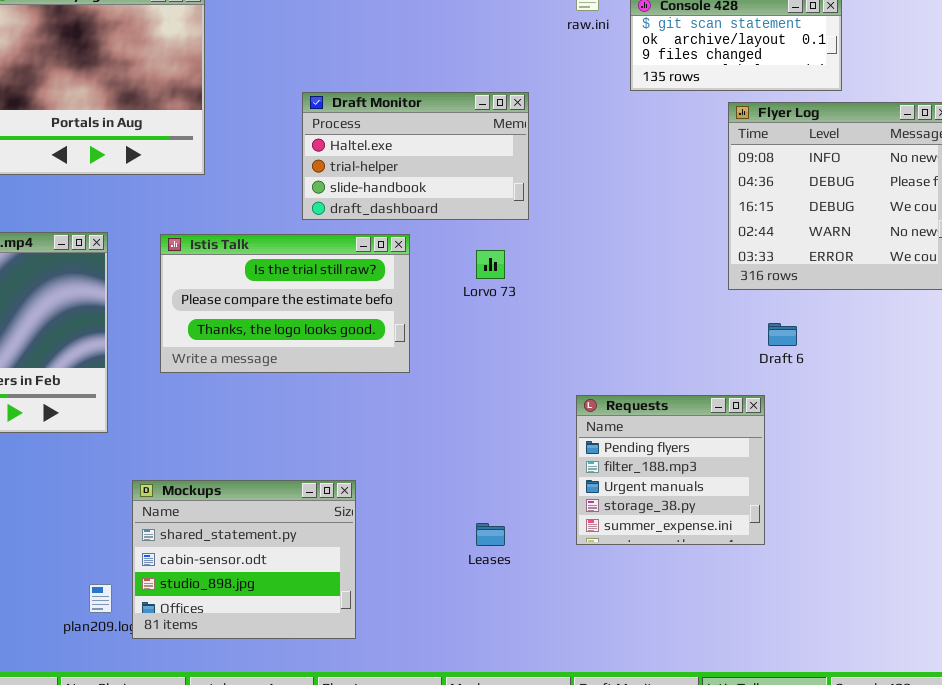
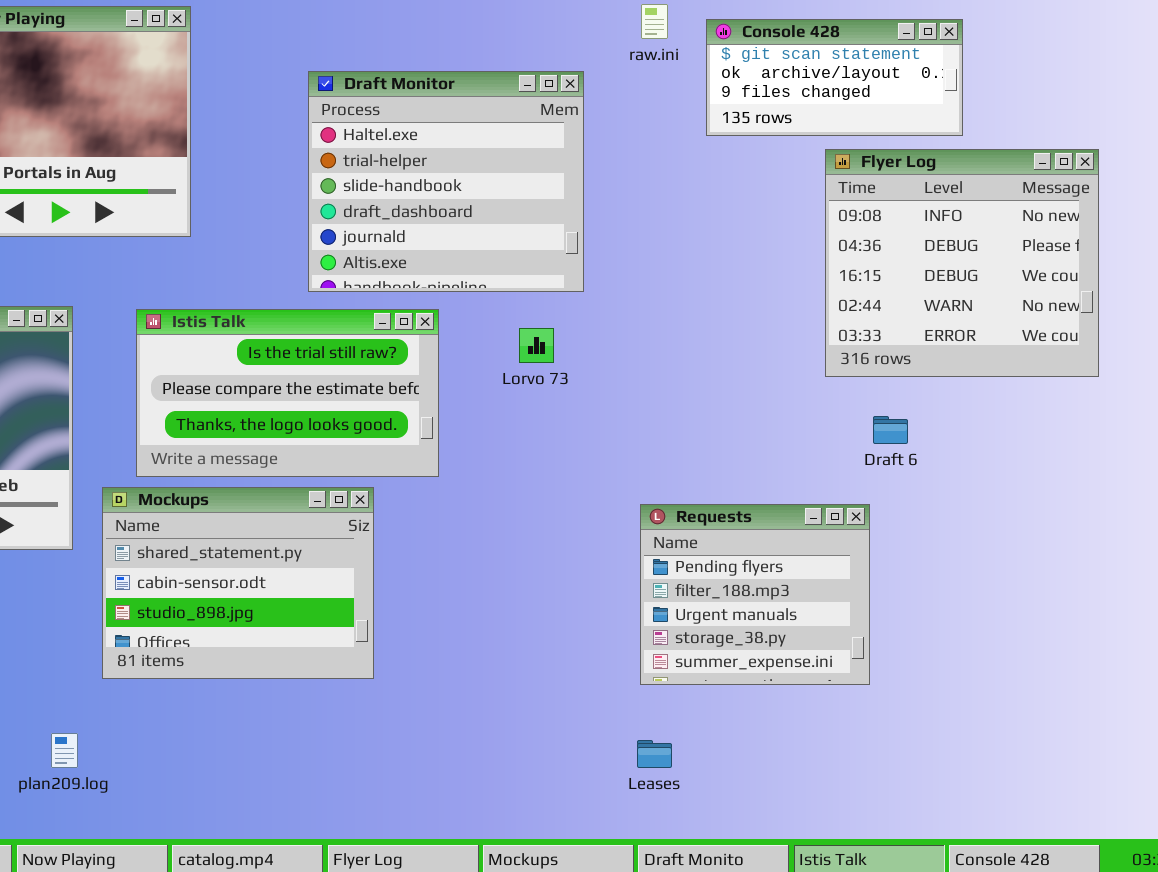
Draft Monitor: [302,92,529,220] -> [308,71,584,292], resized
Mockups: [132,480,356,639] -> [102,487,374,679], moved
Leases: [476,523,505,546] -> [637,740,672,768], moved

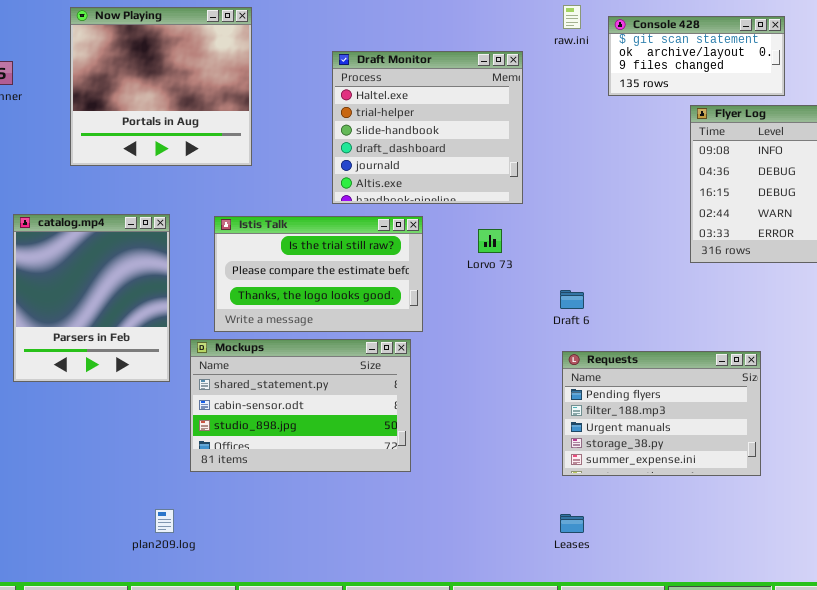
Draft 6: [873,416,908,444] -> [560,290,584,309], moved
Mockups: [102,487,374,679] -> [190,339,411,472], resized
Requests: [640,504,870,685] -> [562,351,761,476], resized

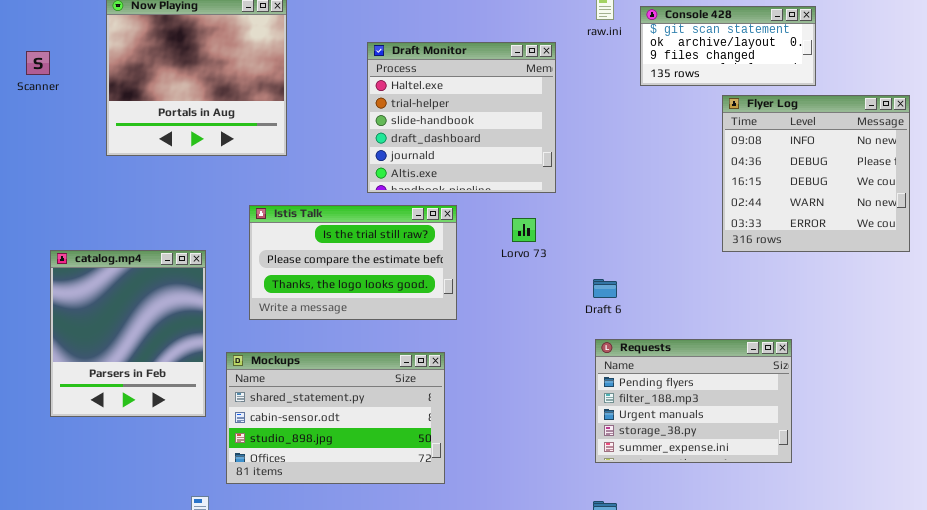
catalog.mp4: [13,214,170,382] -> [50,250,206,417], moved
Mockups: [190,339,411,472] -> [226,352,445,484], moved

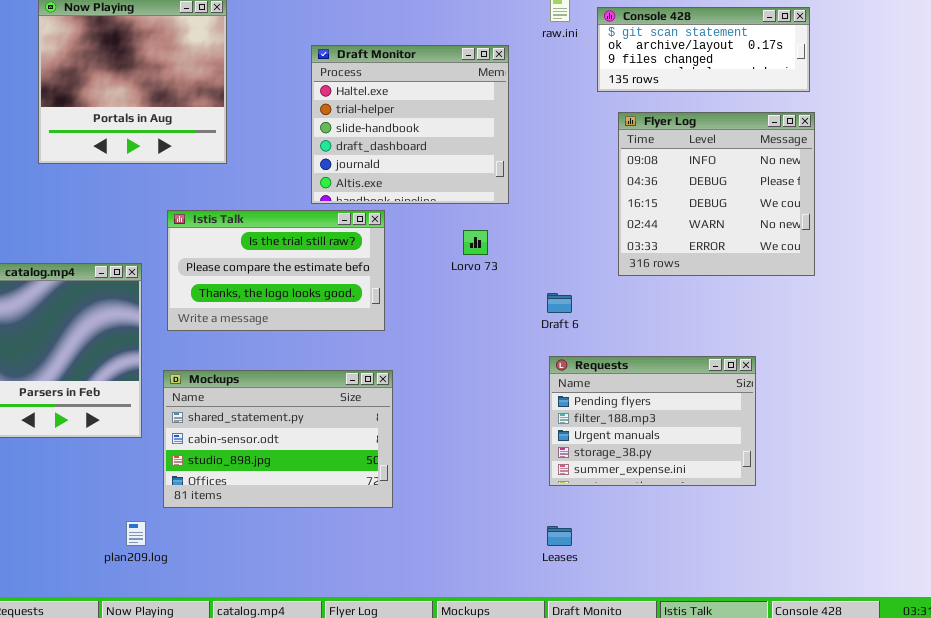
Console 428: [640,6,816,86] -> [597,7,810,92], resized
Flyer Log: [722,95,910,252] -> [618,112,815,276], moved
Istis Talk: [249,205,457,320] -> [167,210,385,331], moved

